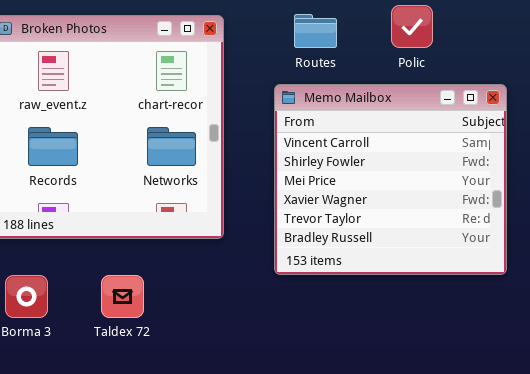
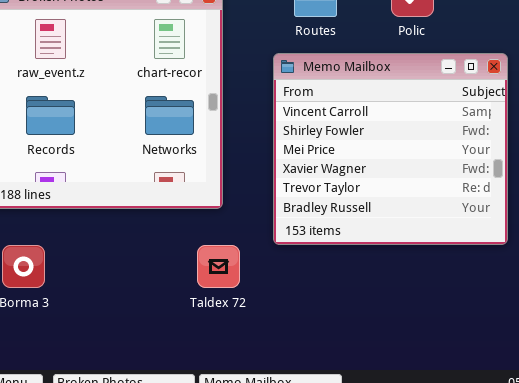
Taldex 72: [101,275,144,318] -> [197,245,240,288], moved

